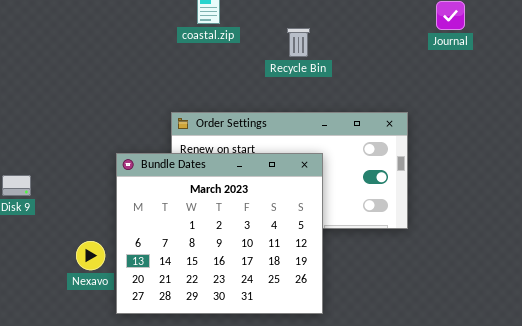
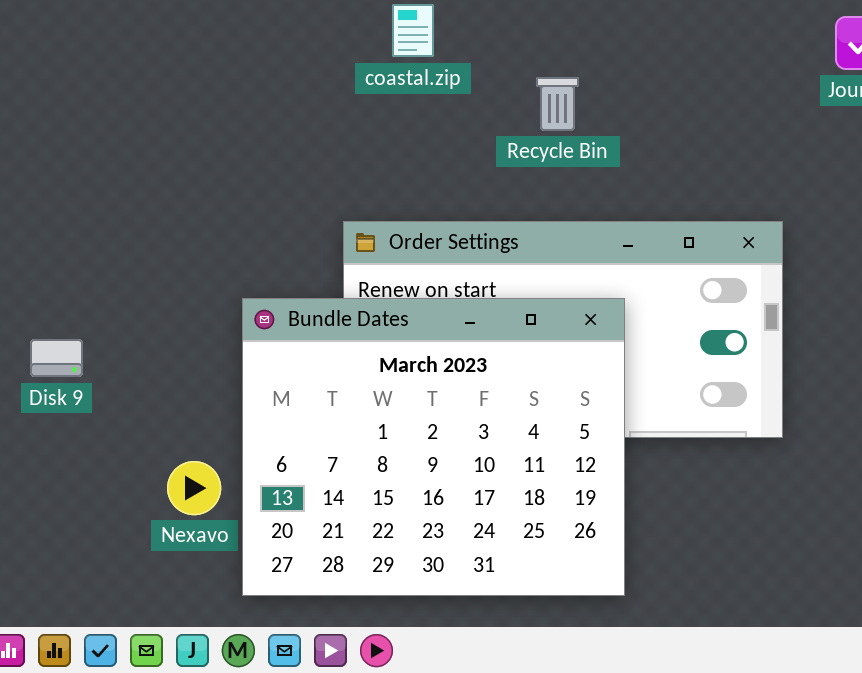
Recycle Bin: [287,28,310,57] -> [536,77,579,131], moved

